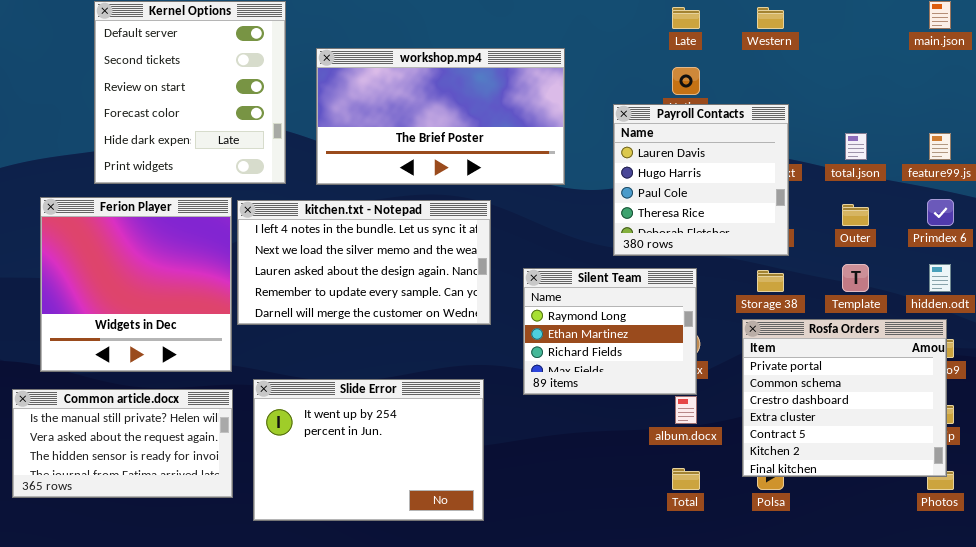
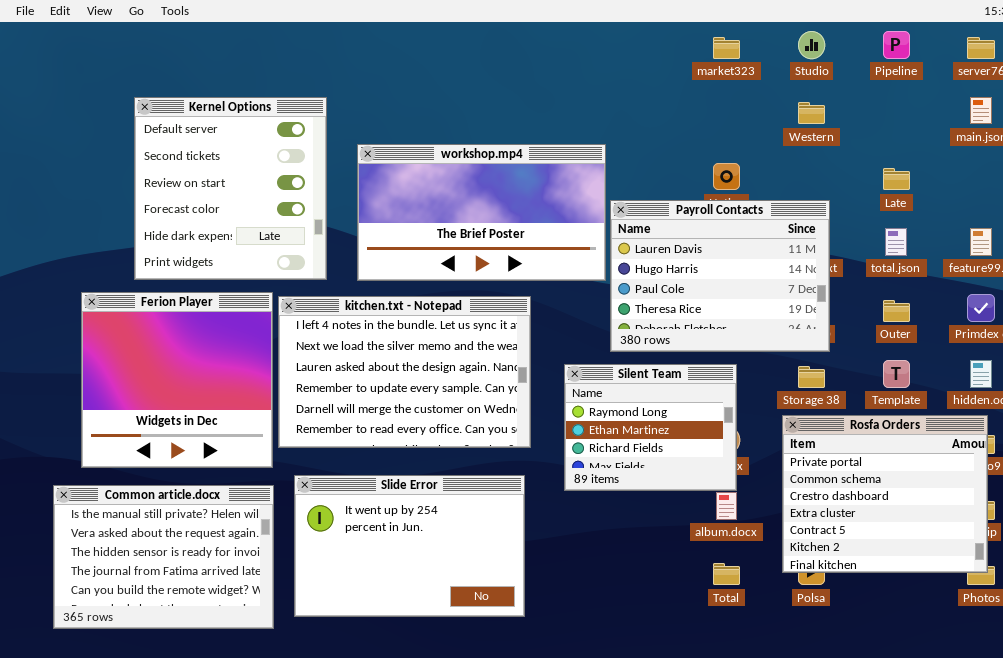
Late: [672,7,700,29] -> [883,168,910,190], moved
Payroll Contacts: [613,104,789,256] -> [610,200,830,352], resized
kitchen.txt - Notepad: [237,200,491,325] -> [278,296,531,448], resized
Common article.docx: [12,389,233,498] -> [53,485,274,629], resized

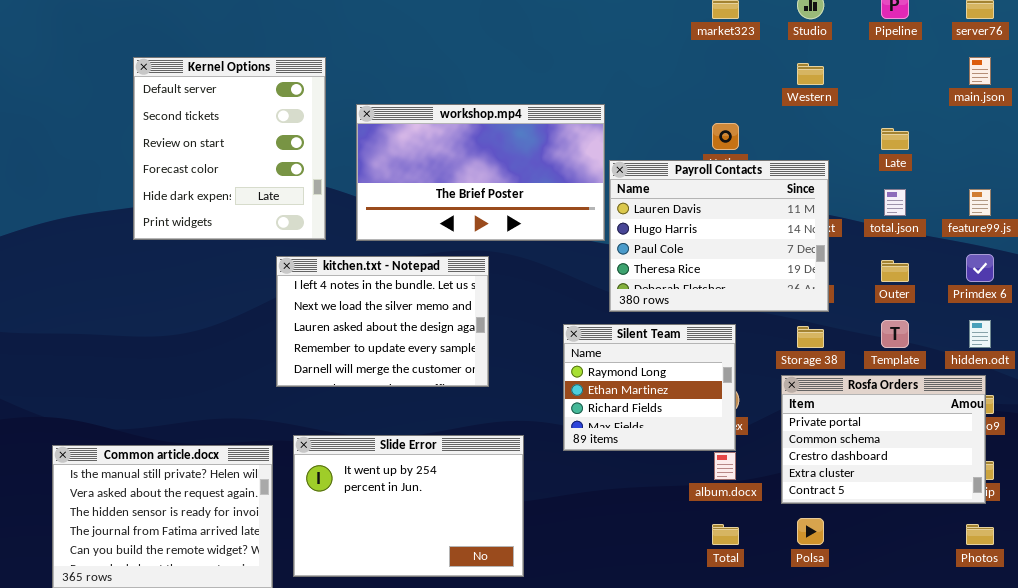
Ferion Player: [81,292,273,468] -> none, closed
kitchen.txt - Notepad: [278,296,531,448] -> [276,256,489,387], resized
Rosfa Orders: [782,415,988,573] -> [781,375,986,504], resized

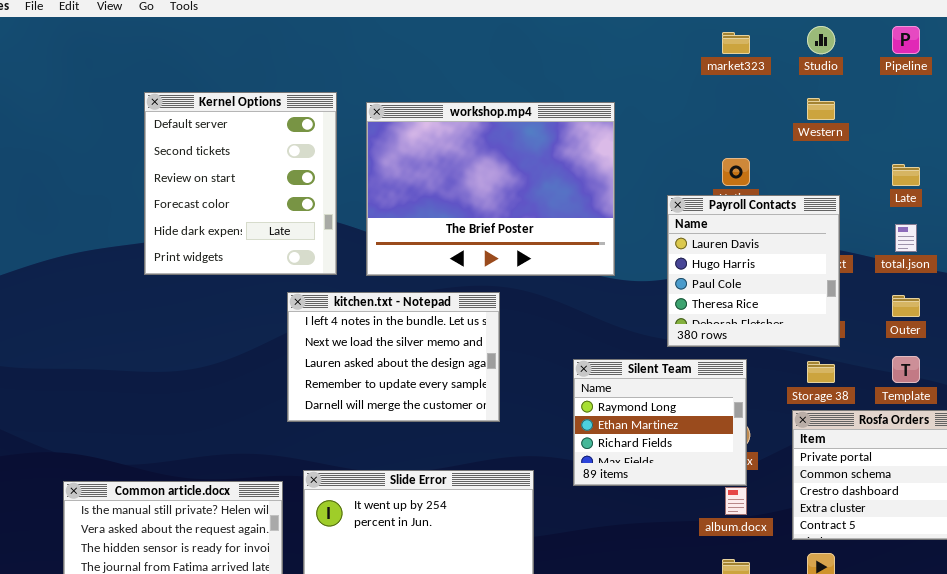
workshop.mp4: [356,104,605,241] -> [366,102,615,276], resized
Payroll Contacts: [609,160,829,312] -> [667,195,840,347], resized

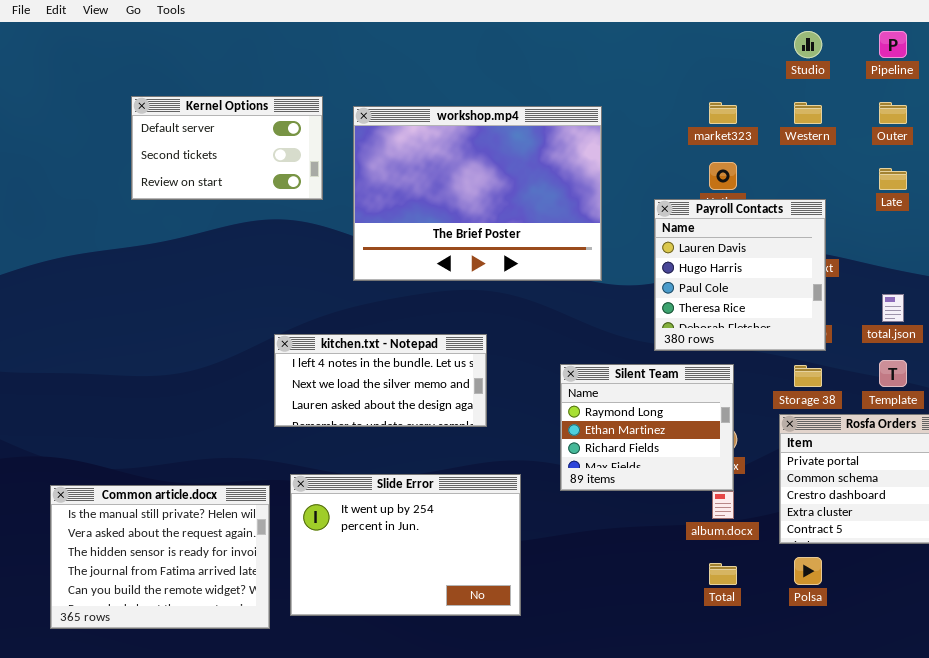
market323: [722,32,750,54] -> [709,102,737,124], moved
Kernel Options: [144,92,337,275] -> [131,96,323,200], resized
total.json: [895,224,917,252] -> [882,294,904,322], moved
kitchen.txt - Notepad: [287,292,500,422] -> [274,334,487,427], resized
Outer: [892,295,920,317] -> [879,102,907,124], moved

